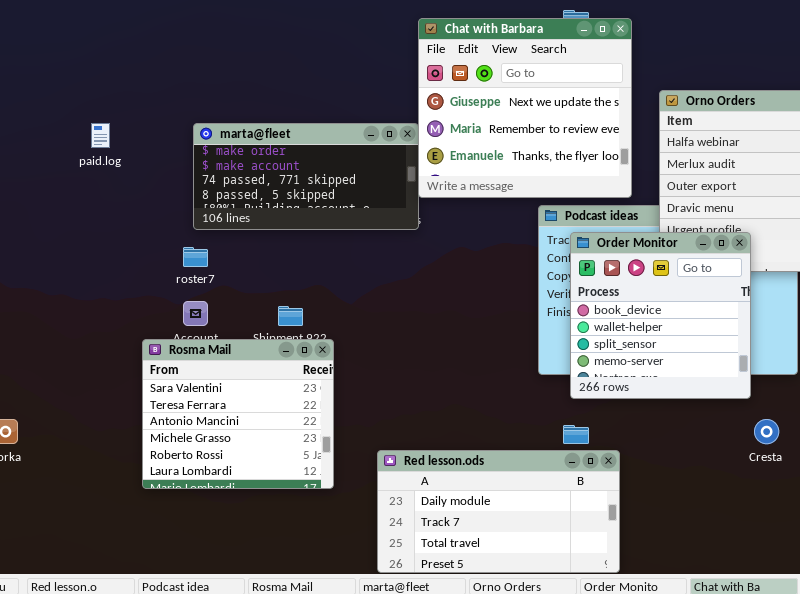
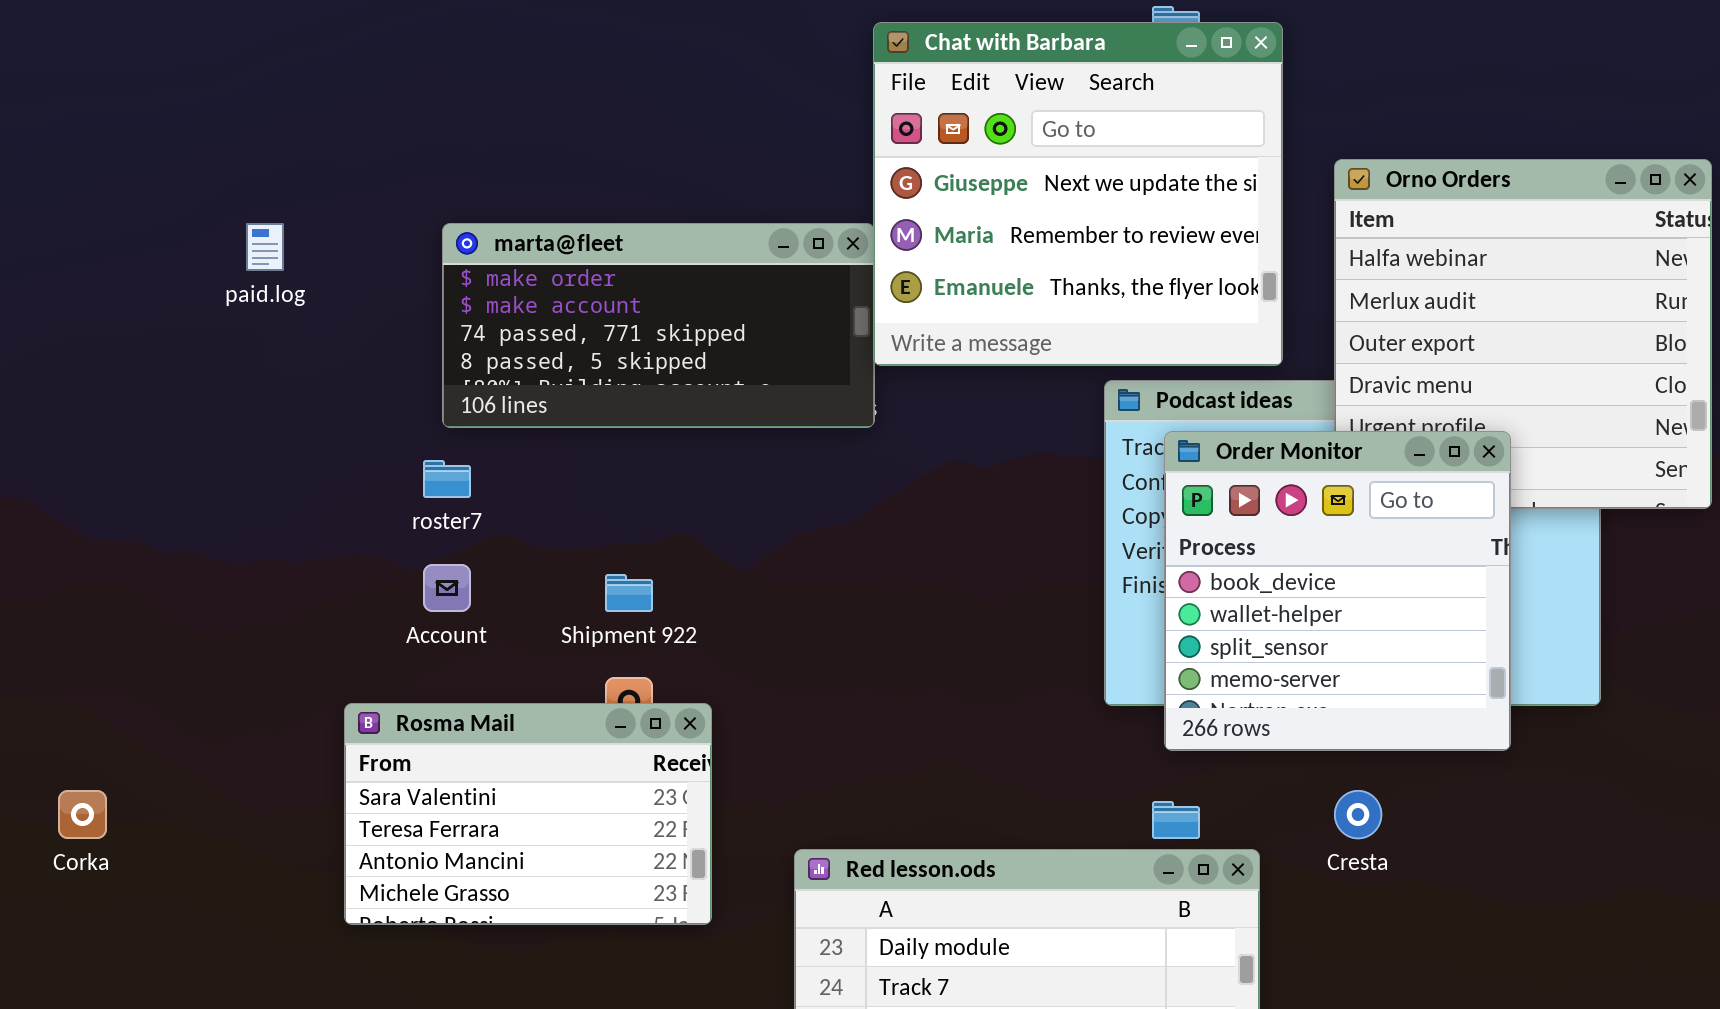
Rosma Mail: [142,339,334,489] -> [344,703,712,925], resized
Cresta: [754,419,779,444] -> [1334,790,1382,839], moved

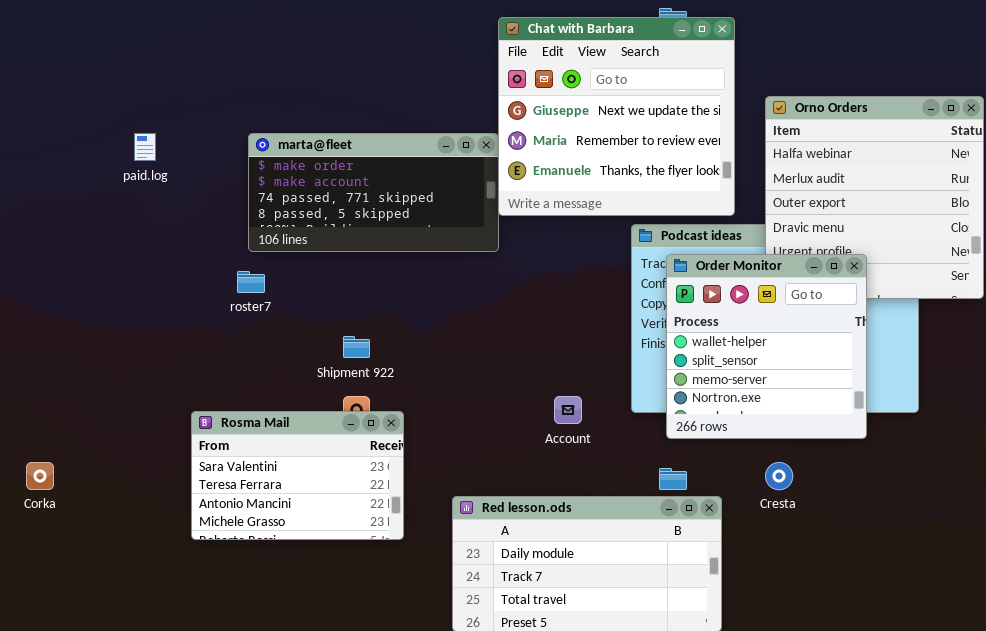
Order Monitor: [1164,431,1511,751] -> [666,254,867,439], scrolled down 1 row
Account: [423,564,471,612] -> [554,396,582,424], moved

